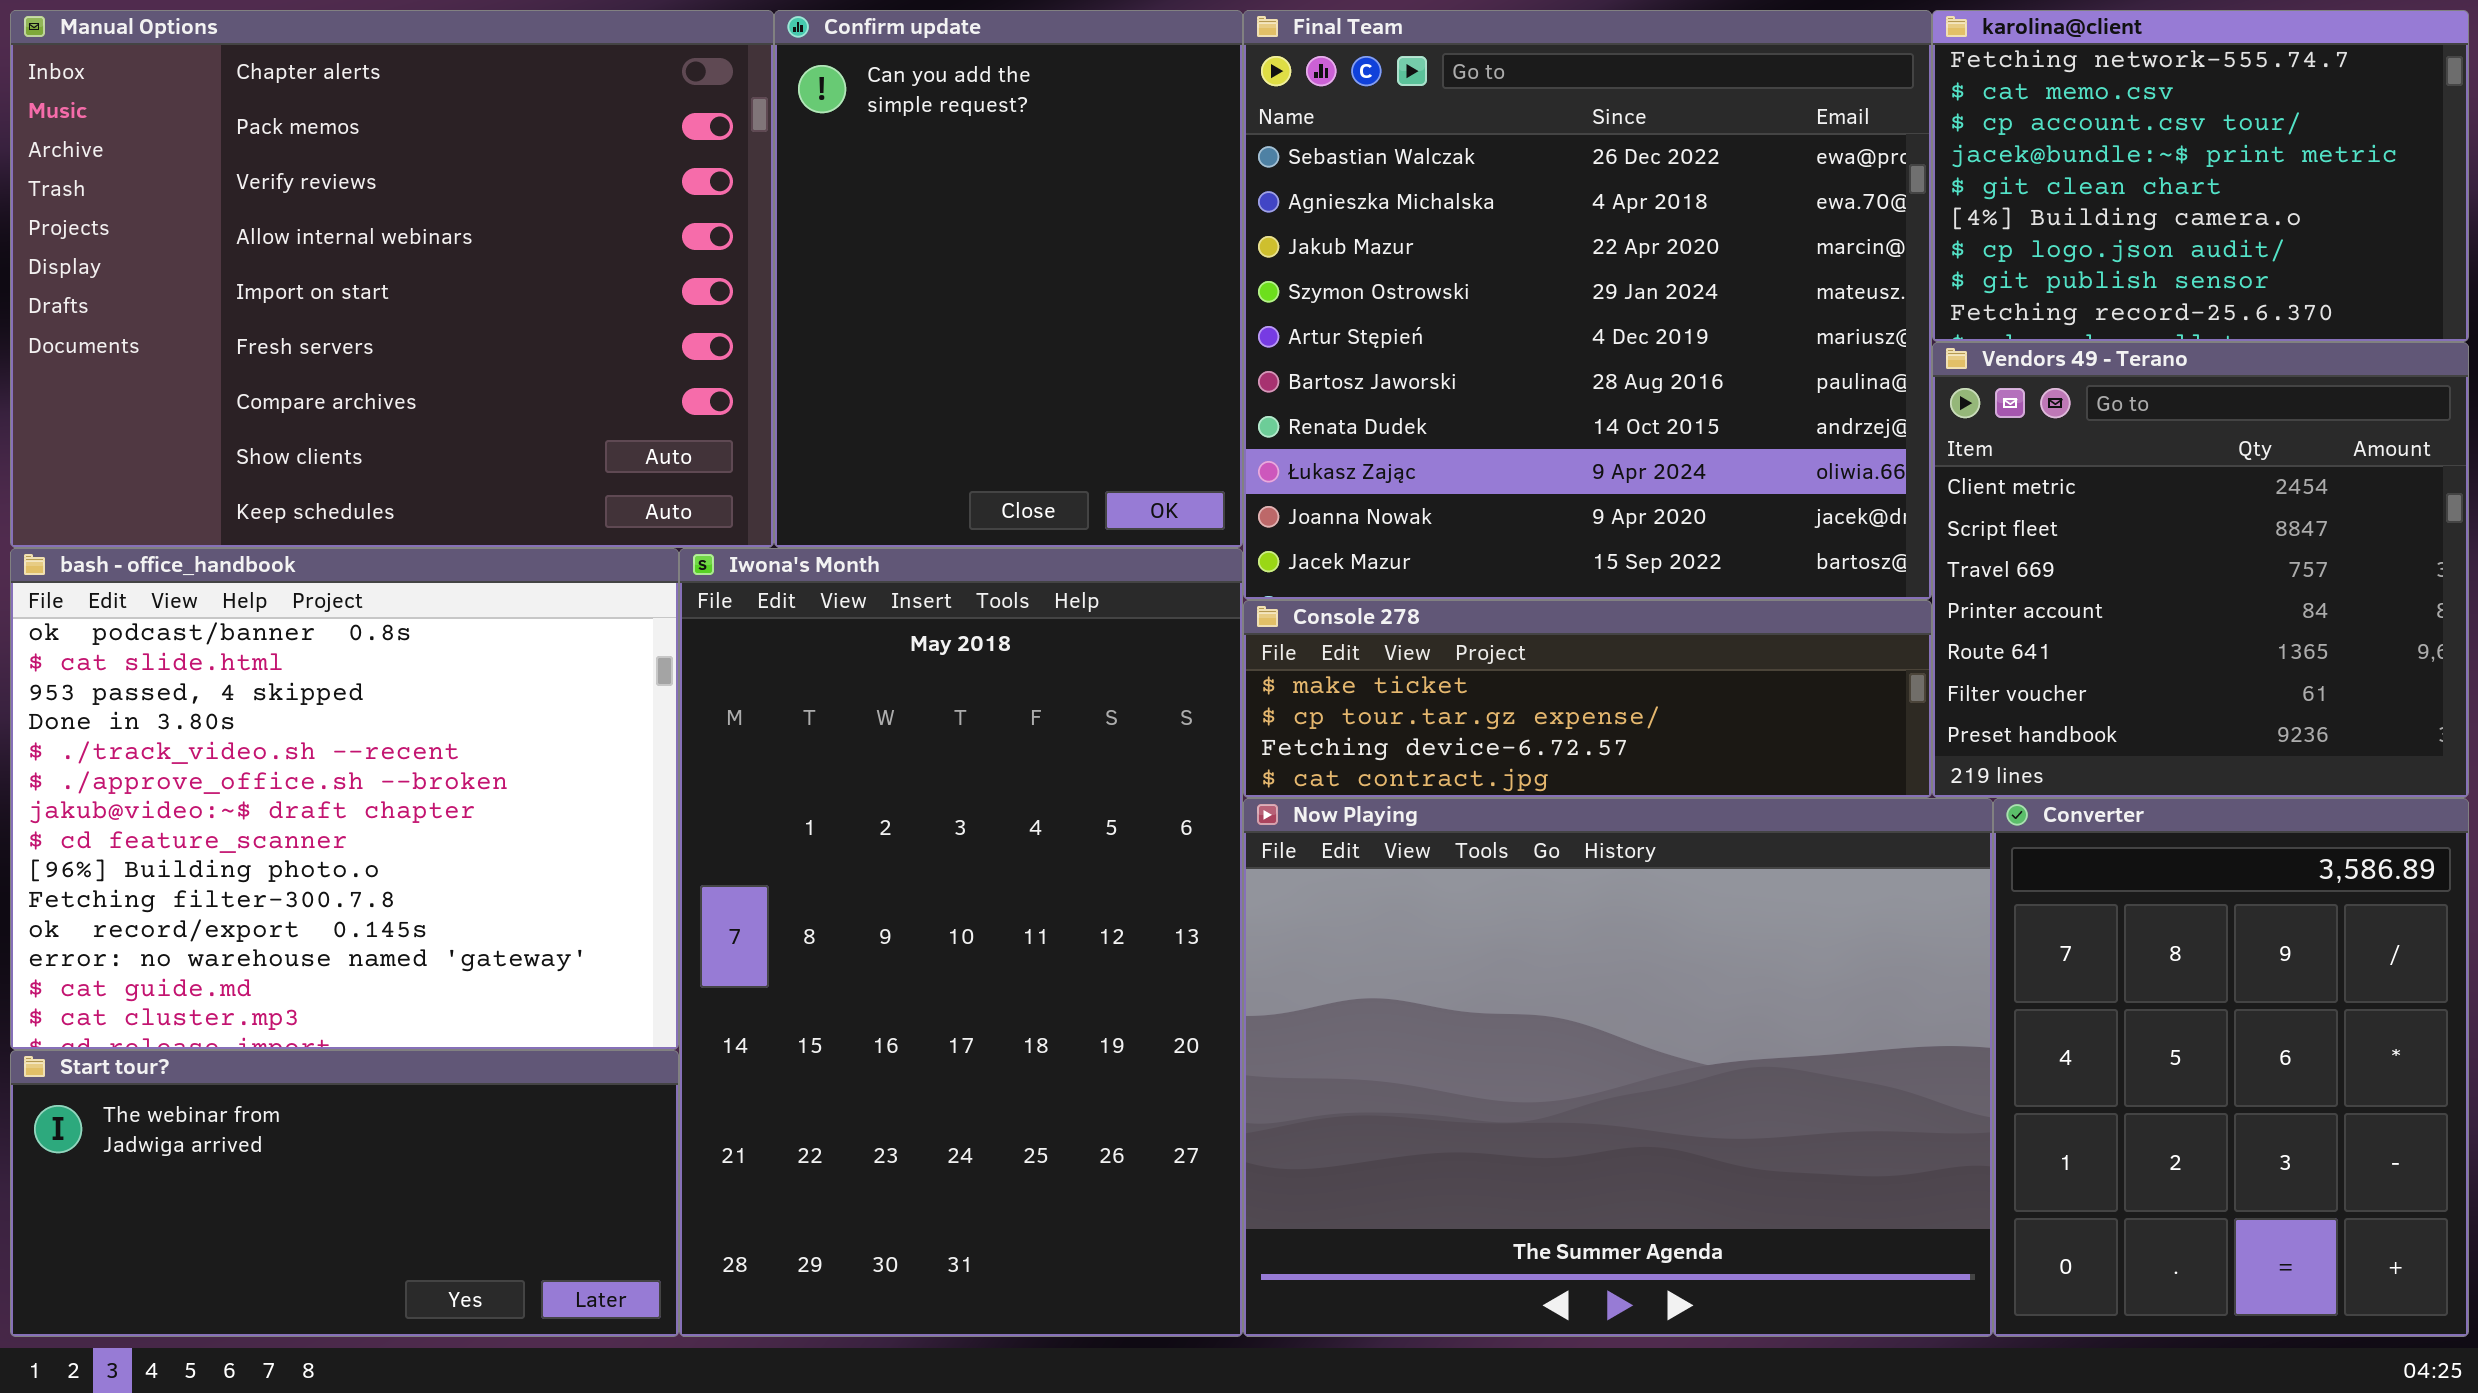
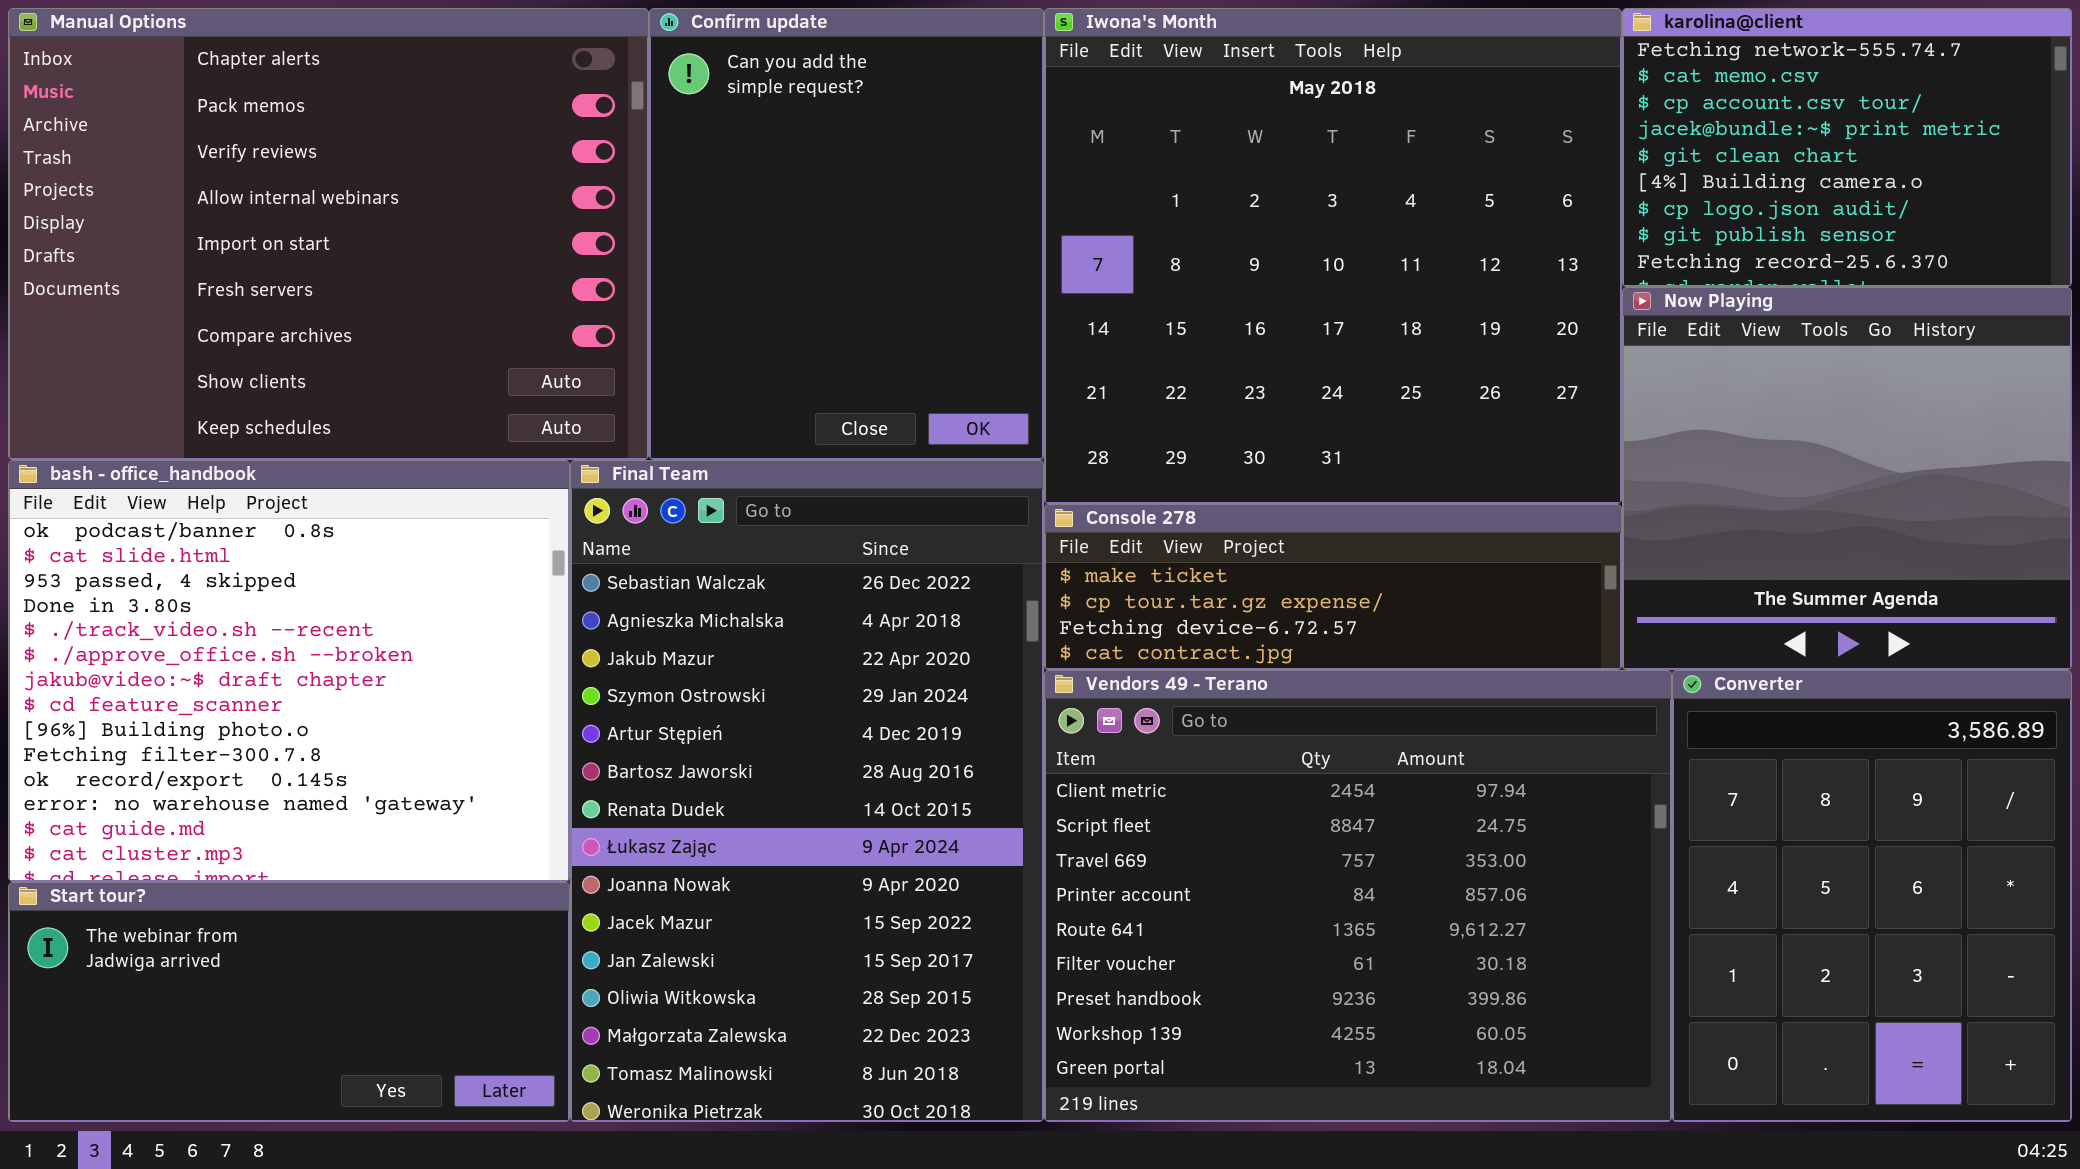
Final Team: [1243,10,1932,600] -> [570,460,1044,1122], moved, resized
Vendors 49 - Terano: [1932,342,2469,798] -> [1044,670,1672,1122], moved, resized
Iwona's Month: [679,548,1243,1337] -> [1044,8,1622,504], moved, resized
Now Playing: [1243,798,1993,1337] -> [1622,287,2072,670], moved, resized

